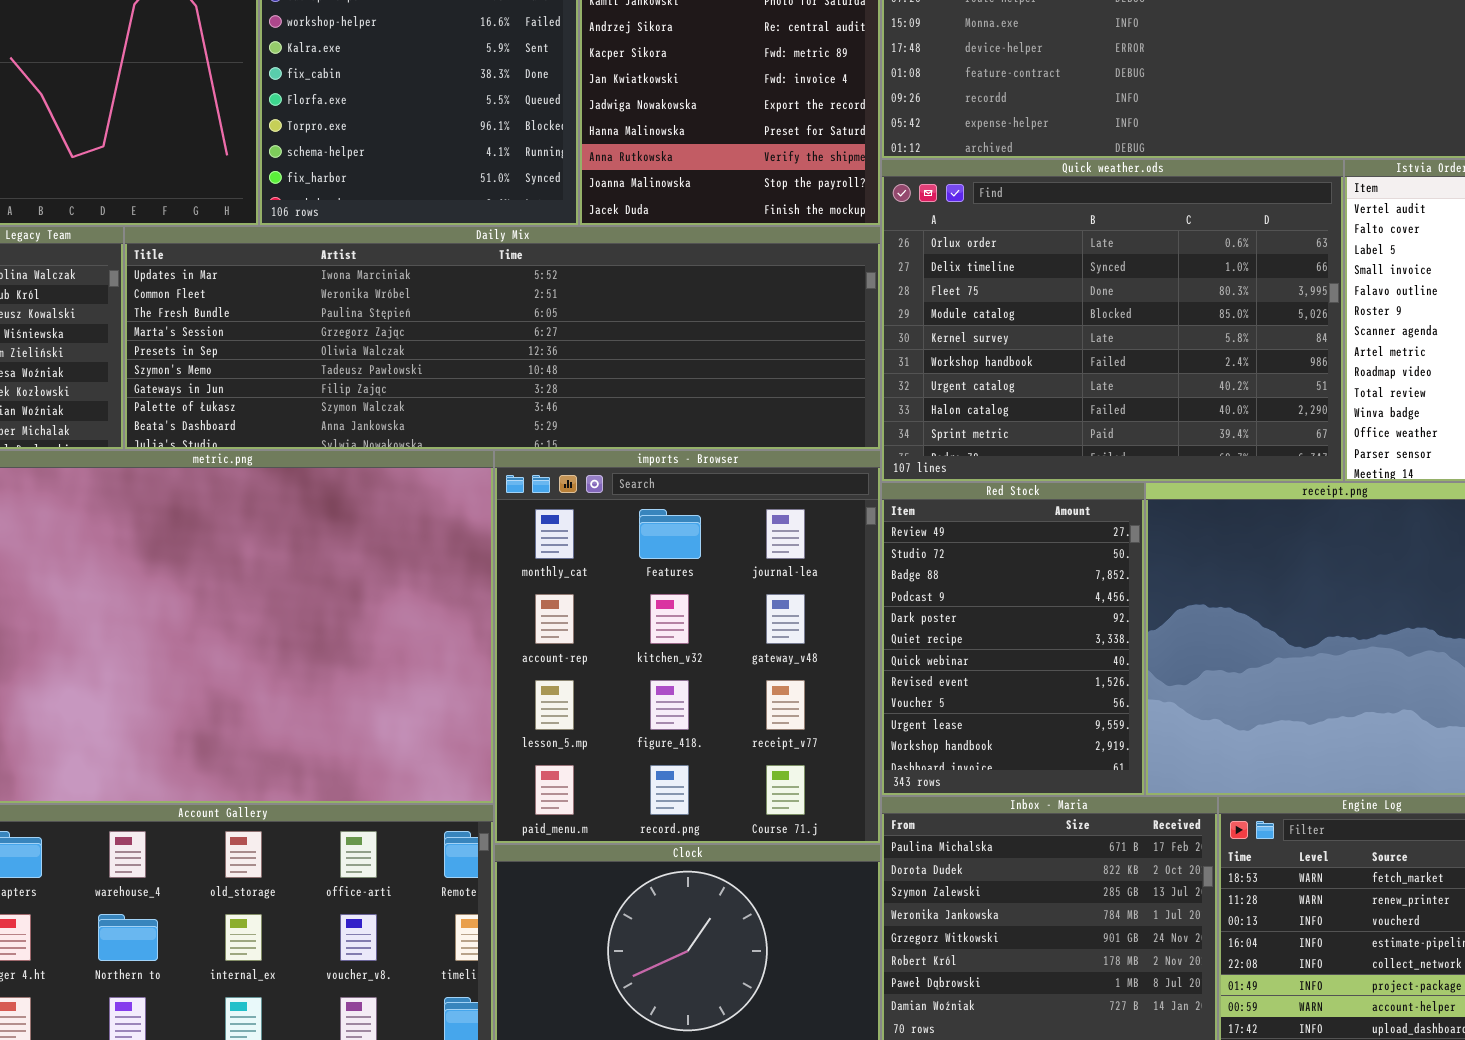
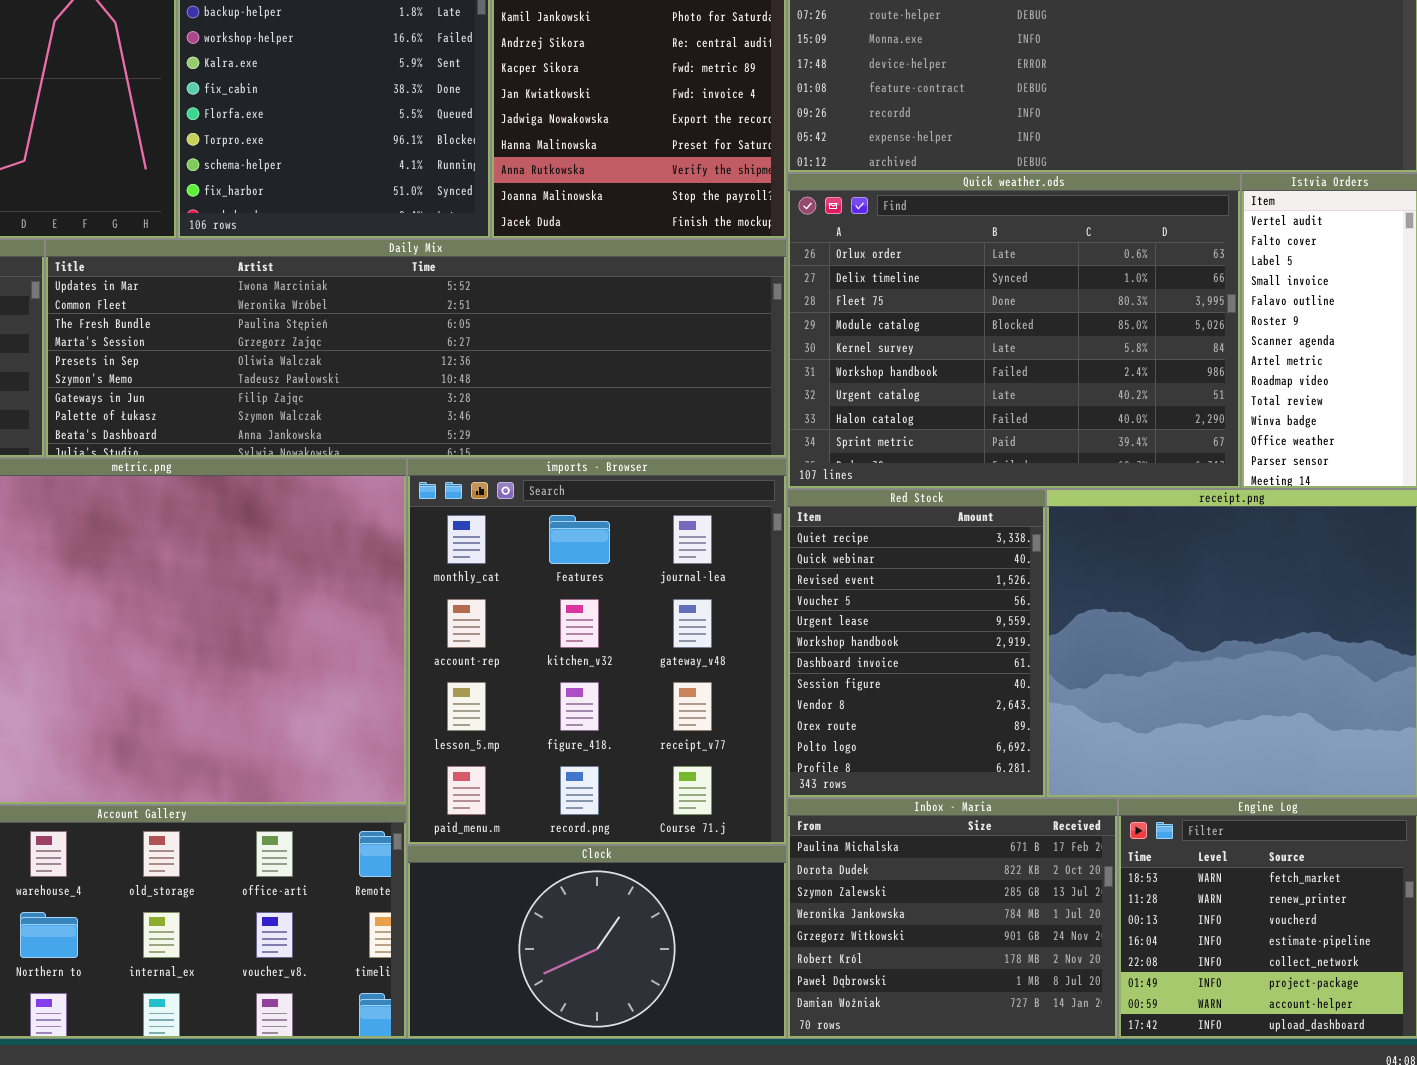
Red Stock: [881,482,1145,796] -> [787,489,1046,798], scrolled down 5 rows

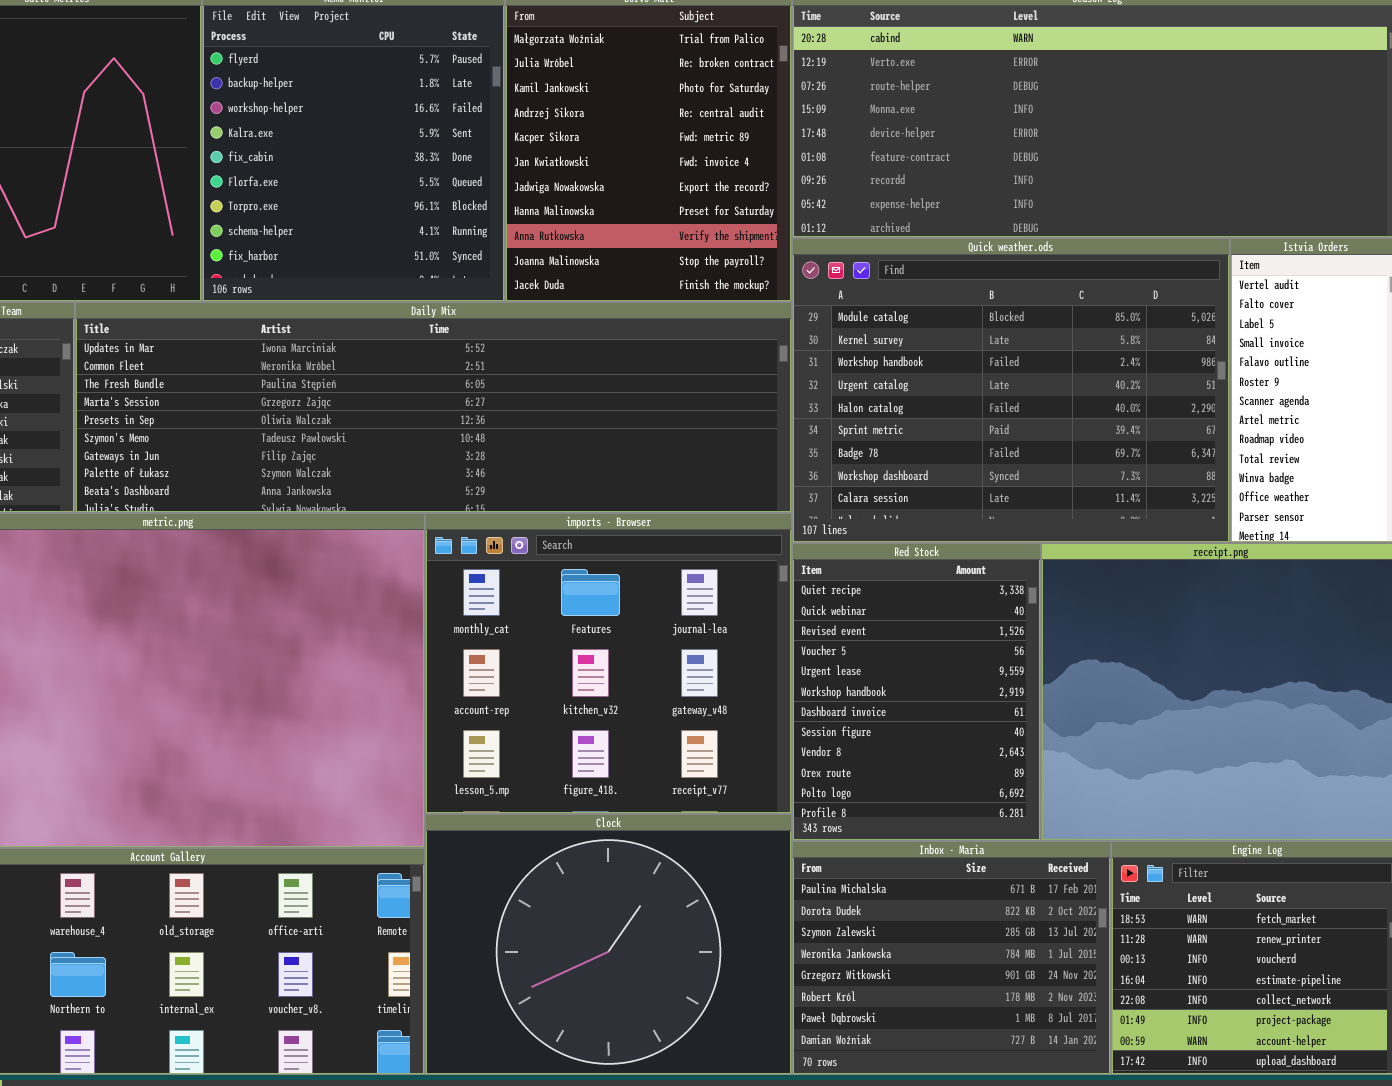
Quick weather.ods: [787,173,1241,489] -> [792,238,1230,543], scrolled down 3 rows
imports - Browser: [407,458,787,845] -> [425,513,792,814], resized
Clock: [407,845,787,1039] -> [425,814,792,1075], resized

